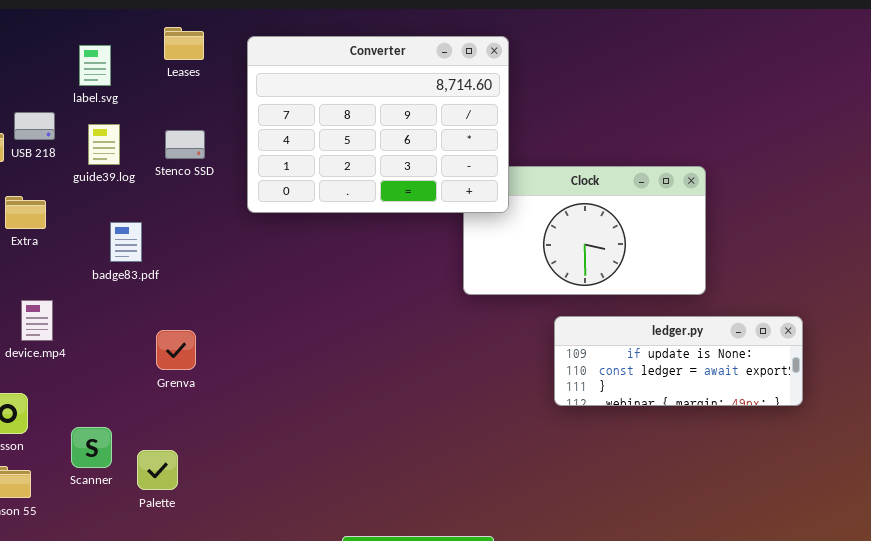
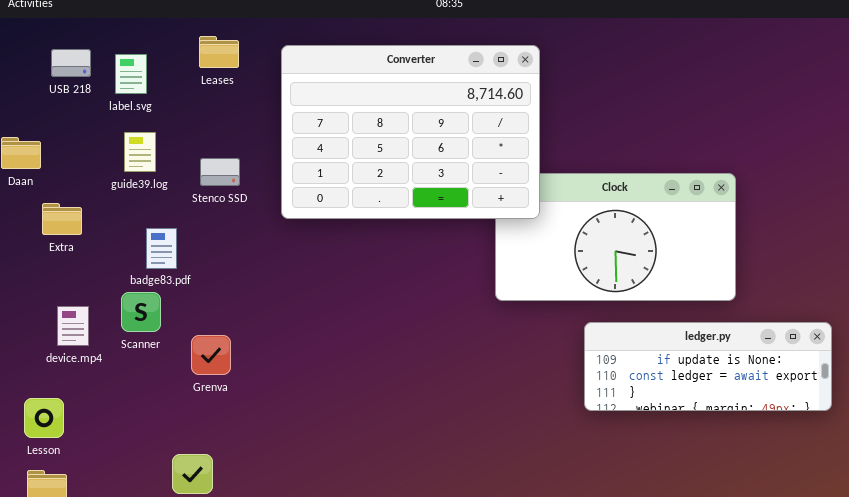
USB 218: [14,112,55,140] -> [51,49,91,77], moved
Stenco SSD: [165,130,205,159] -> [200,158,240,186], moved
Scanner: [71,427,112,468] -> [121,292,161,332], moved

